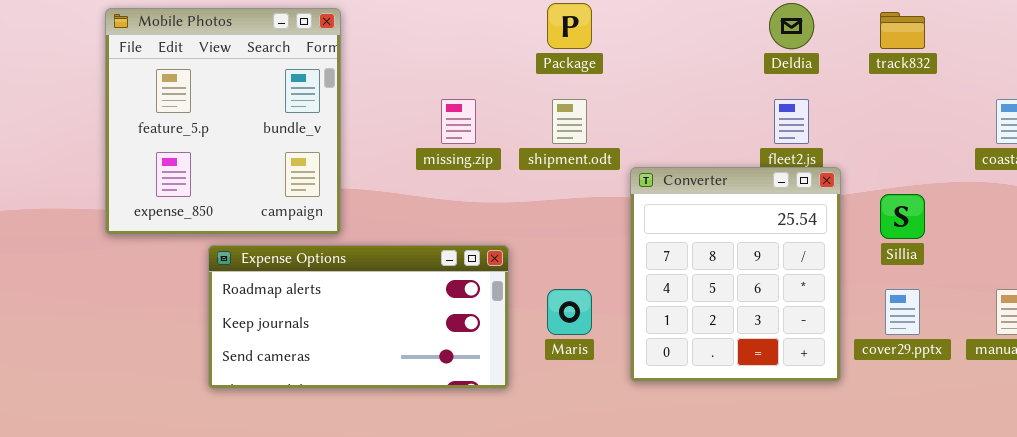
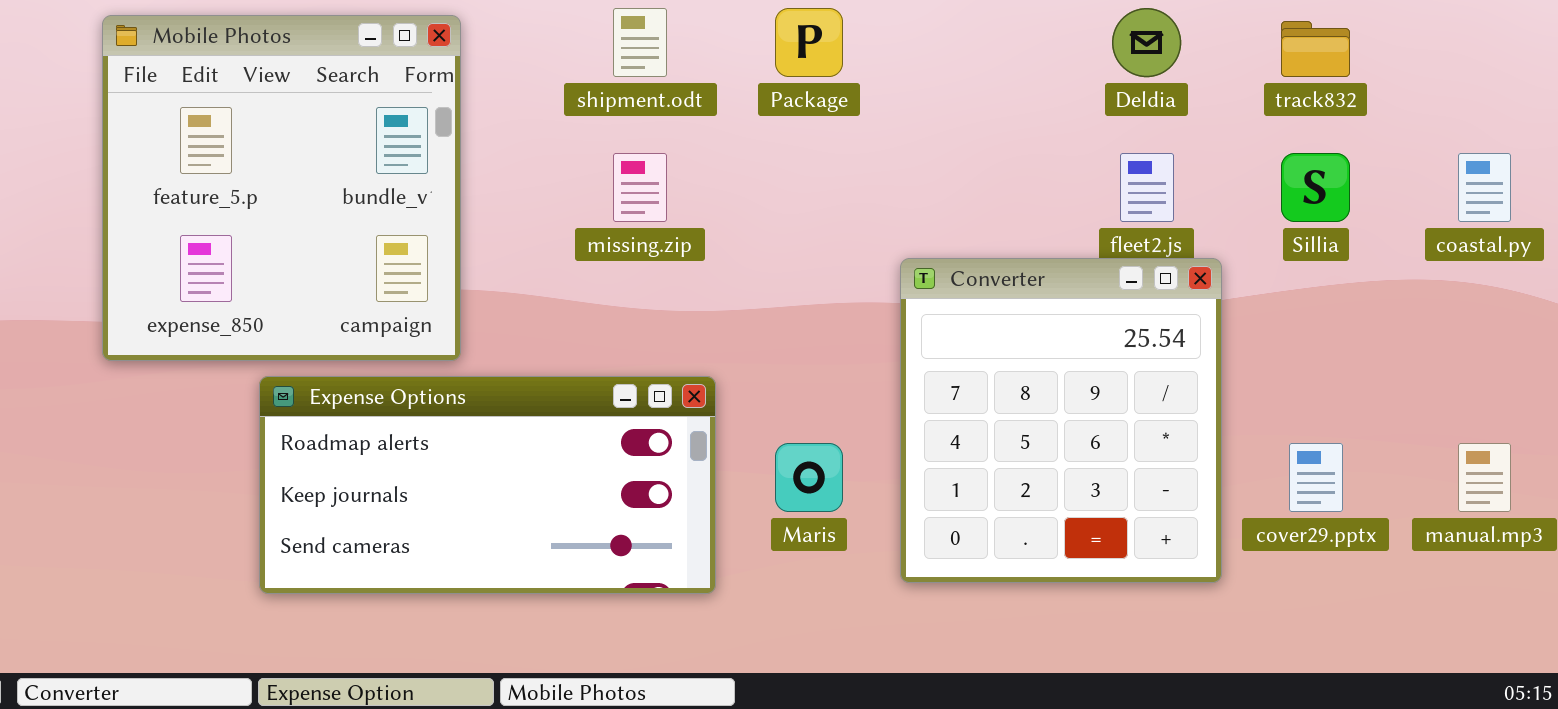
shipment.odt: [552,99,587,144] -> [613,8,667,77], moved
Sillia: [880,194,925,239] -> [1281,153,1350,222], moved

